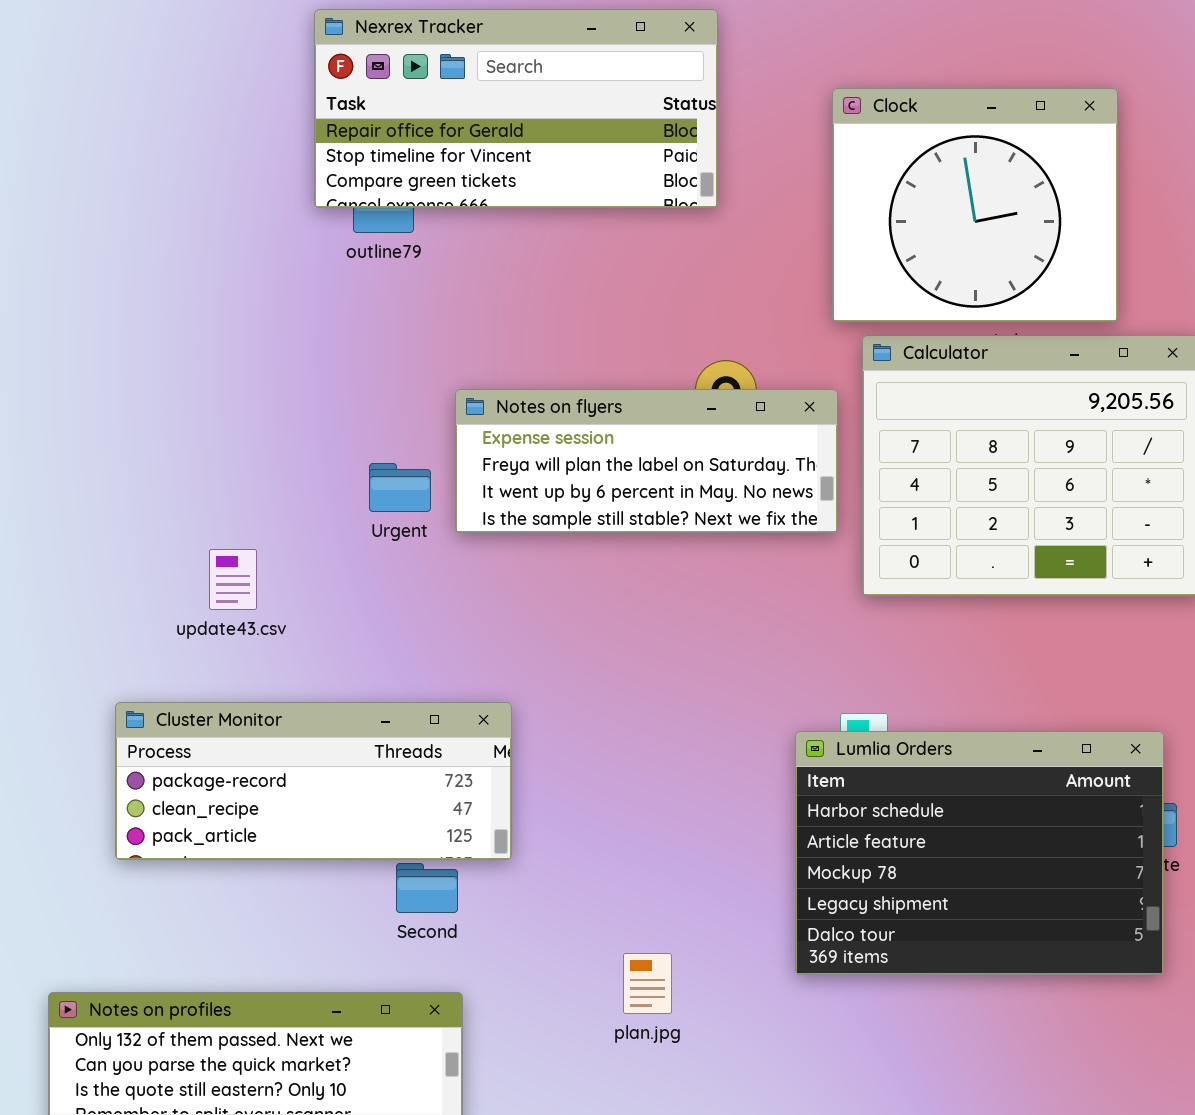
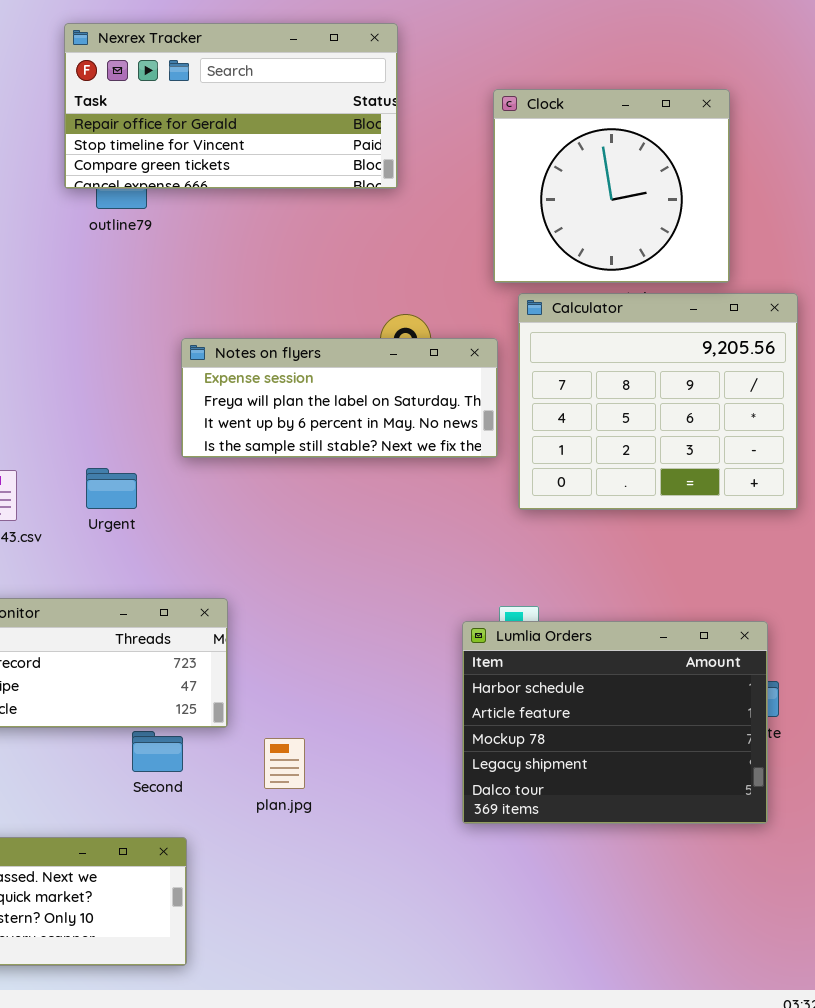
Urgent: [369,463,431,512] -> [86,468,137,509], moved
plan.jpg: [623,953,672,1014] -> [264,738,305,789], moved

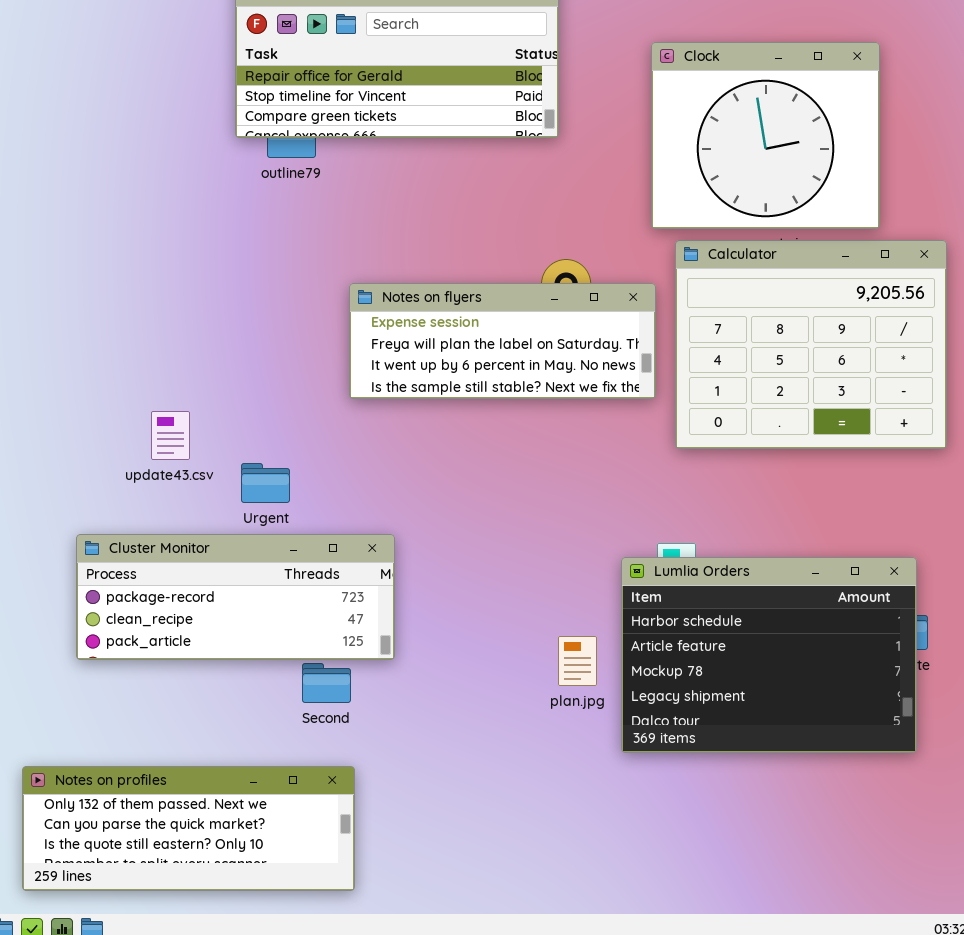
Urgent: [86,468,137,509] -> [241,463,290,503], moved
plan.jpg: [264,738,305,789] -> [558,636,597,686], moved

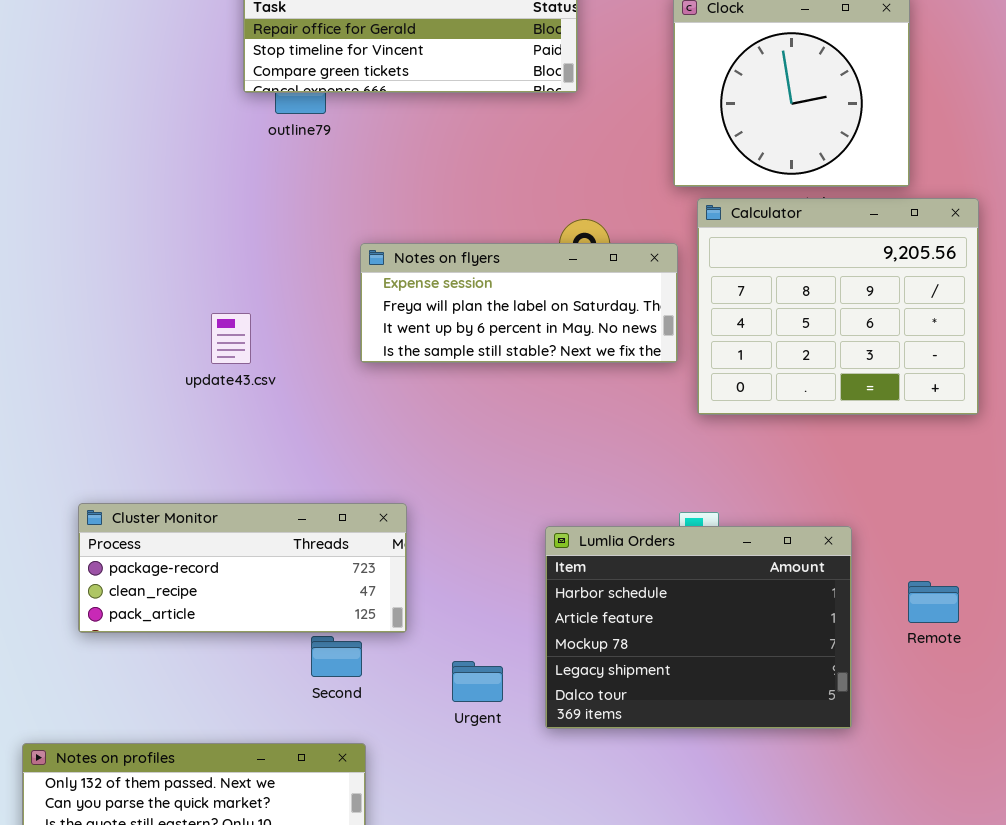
update43.csv: [151,411,190,460] -> [211,313,251,364], moved
Urgent: [241,463,290,503] -> [452,661,503,702], moved
Lumlia Orders: [621,557,917,753] -> [545,526,852,729], moved

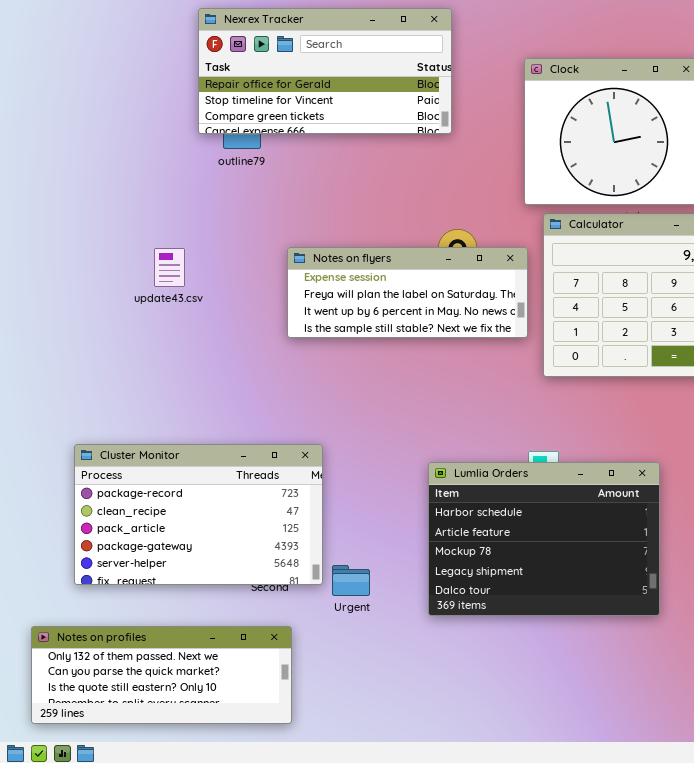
update43.csv: [211,313,251,364] -> [154,248,185,287], moved
Cluster Monitor: [78,503,407,633] -> [74,444,323,585], resized
Urgent: [452,661,503,702] -> [332,565,370,596], moved

